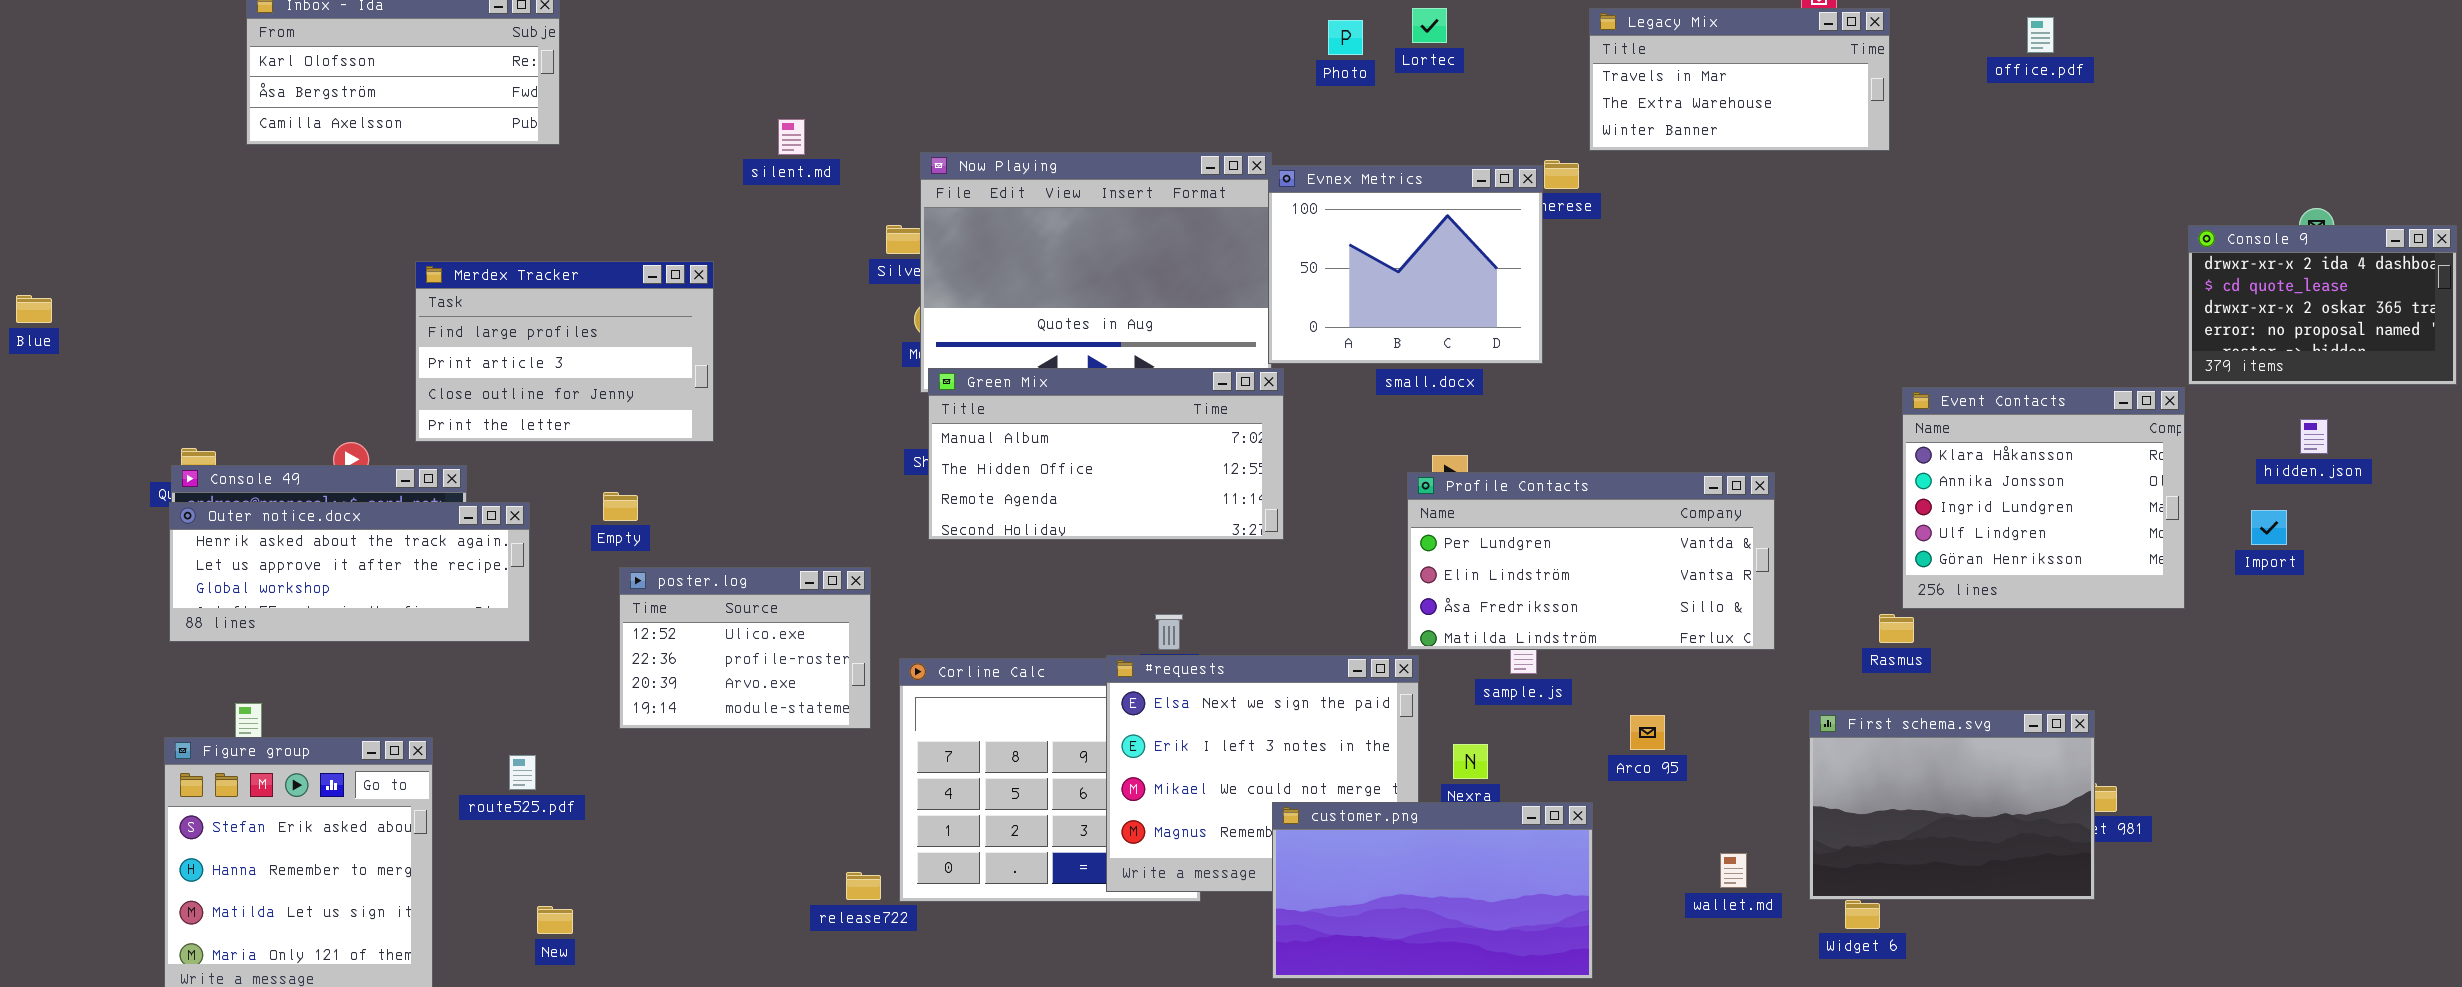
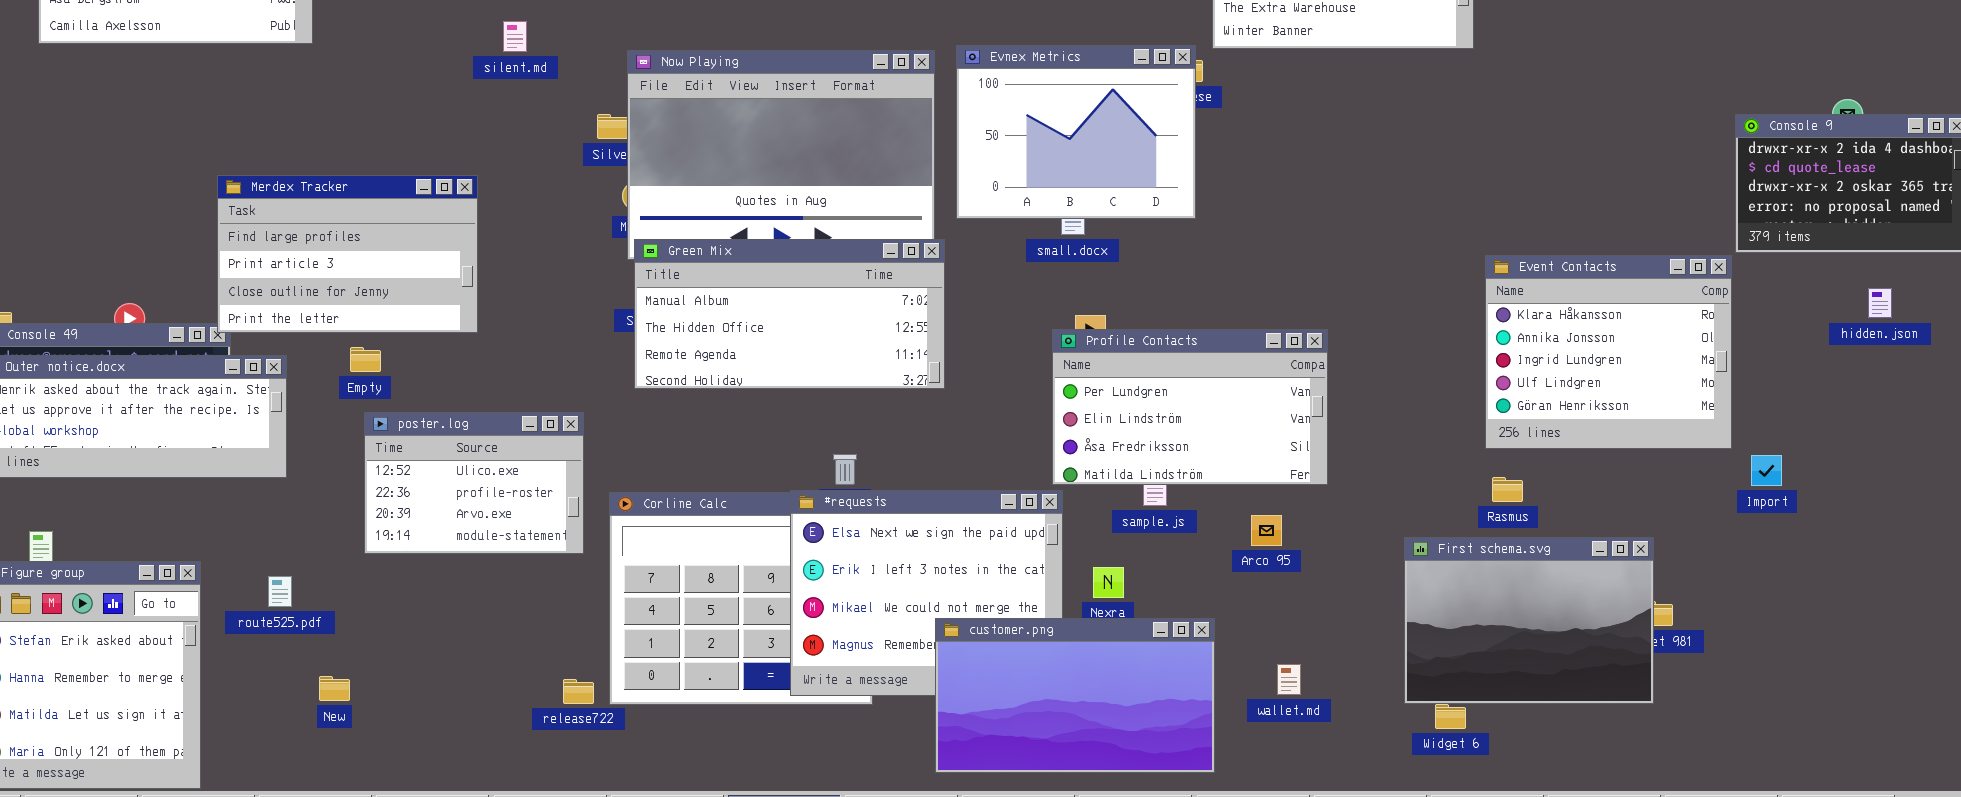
Evnex Metrics: [1268,165,1543,364] -> [956,45,1196,219], moved
Merdex Tracker: [415,261,714,442] -> [217,175,478,333], moved
hidden.json: [2300,419,2328,454] -> [1868,288,1892,318], moved
Profile Contacts: [1407,472,1775,650] -> [1052,329,1328,485], resized
Import: [2251,510,2287,545] -> [1751,455,1782,486], moved
Rasmus: [1879,614,1914,643] -> [1492,477,1523,502], moved
Arco 95: [1630,715,1665,750] -> [1251,515,1282,546], moved
wallet.md: [1720,853,1747,888] -> [1277,664,1301,695], moved
New: [537,906,573,934] -> [319,676,350,701], moved

